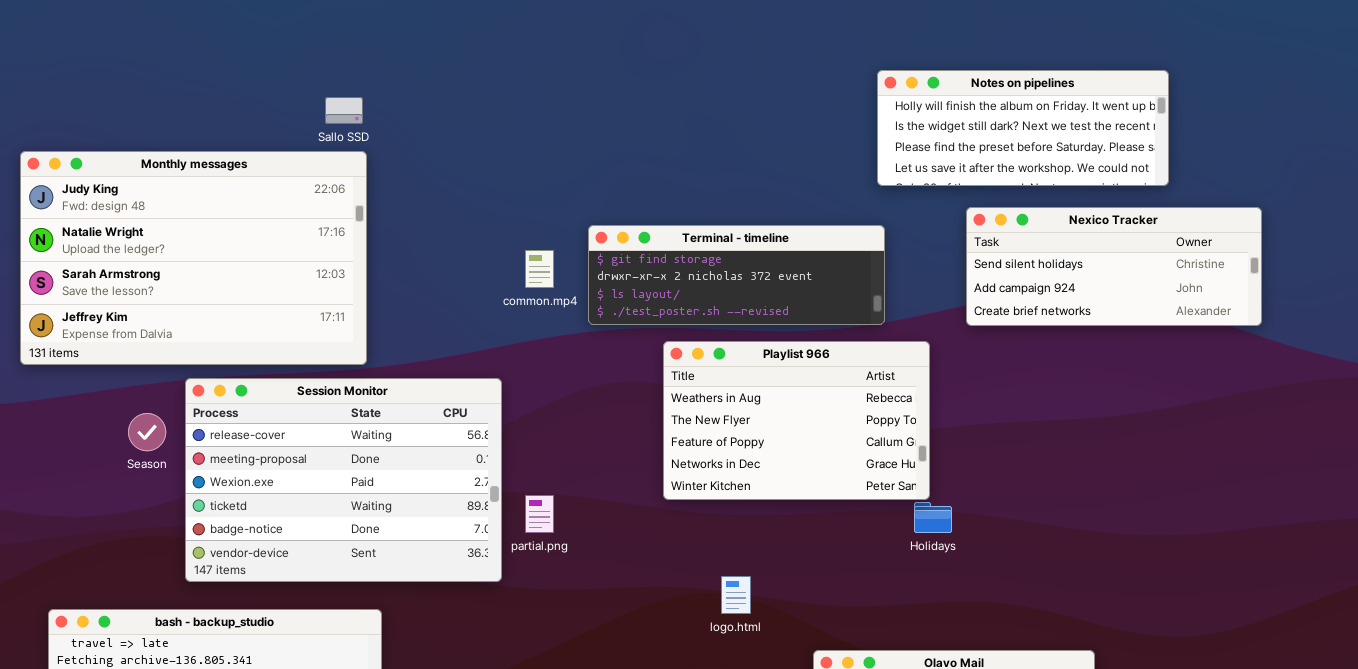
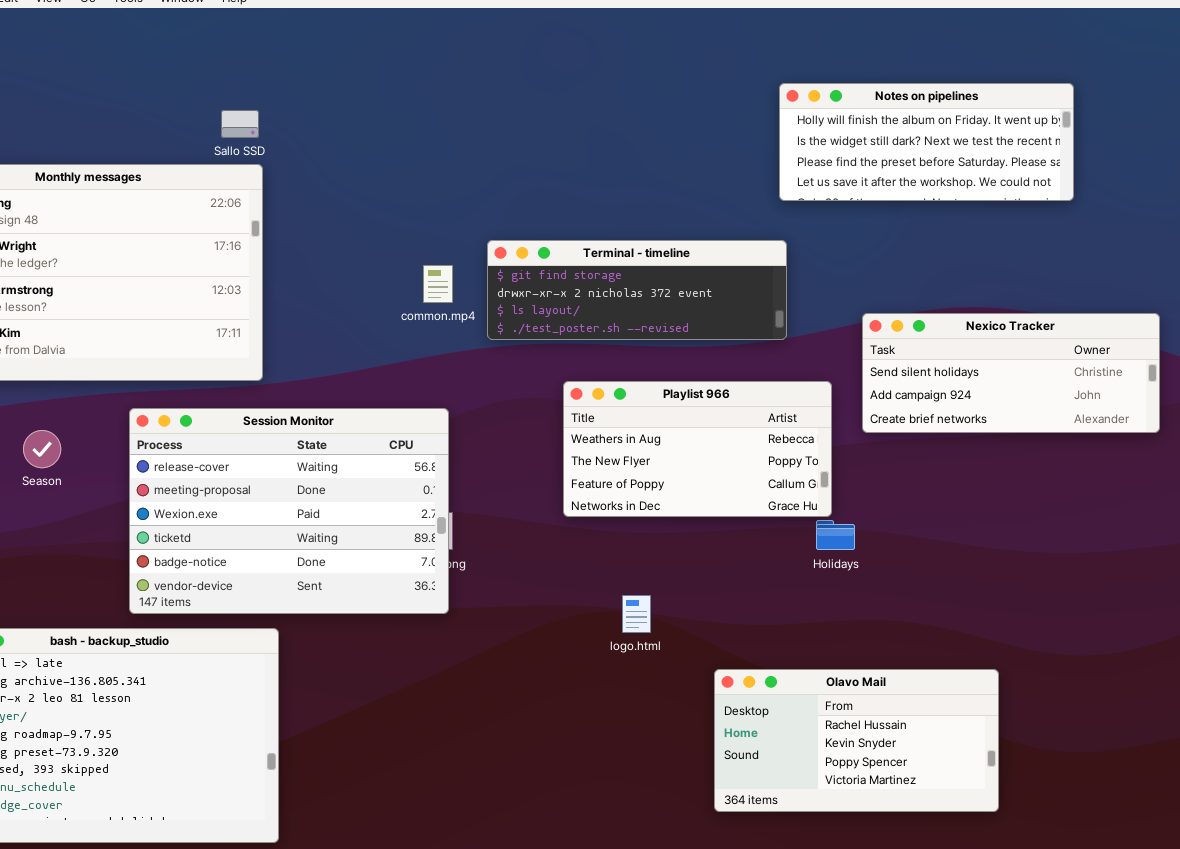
Nexico Tracker: [966,207,1262,326] -> [862,313,1160,433], moved
Playlist 966: [663,341,930,500] -> [563,381,832,517], resized
Session Monitor: [185,378,502,582] -> [129,408,449,614], moved

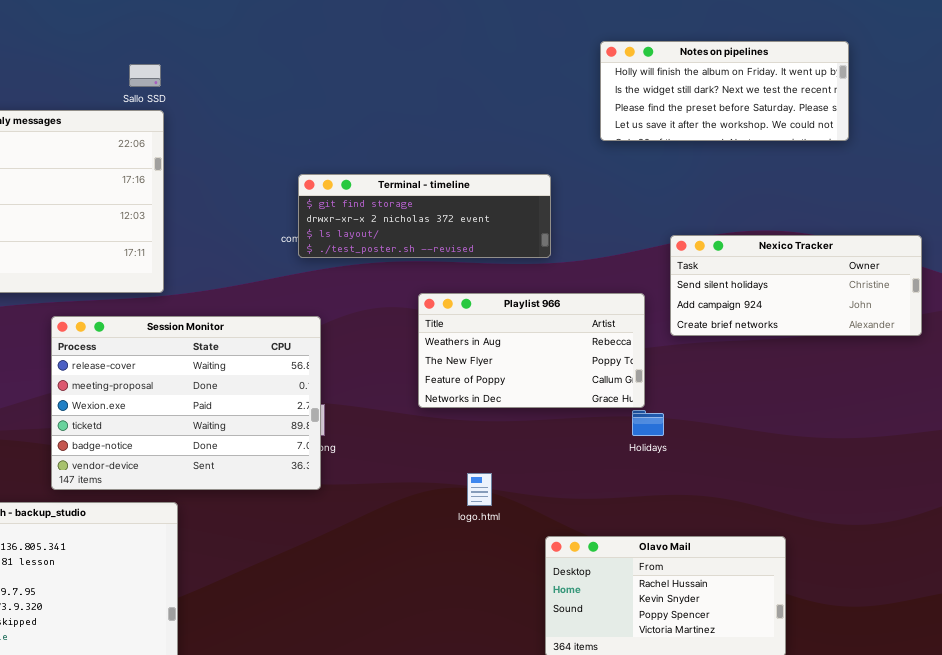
Terminal - timeline: [487,240,787,340] -> [298,174,551,258], moved

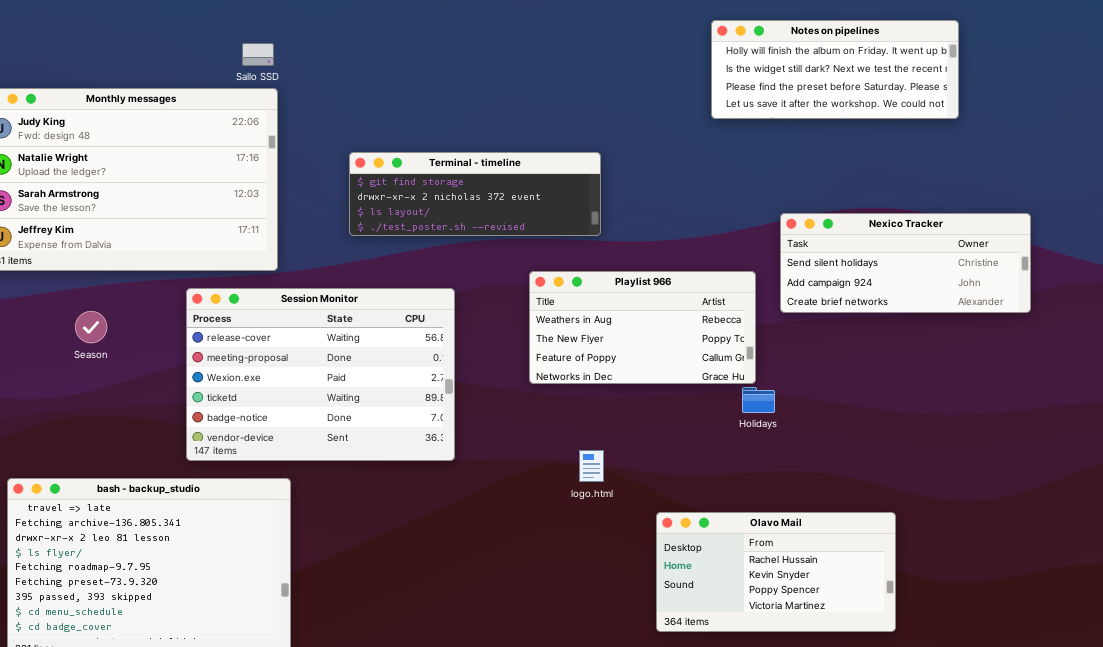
Terminal - timeline: [298,174,551,258] -> [349,152,601,236], moved
Session Monitor: [51,316,321,490] -> [186,288,455,461], moved

